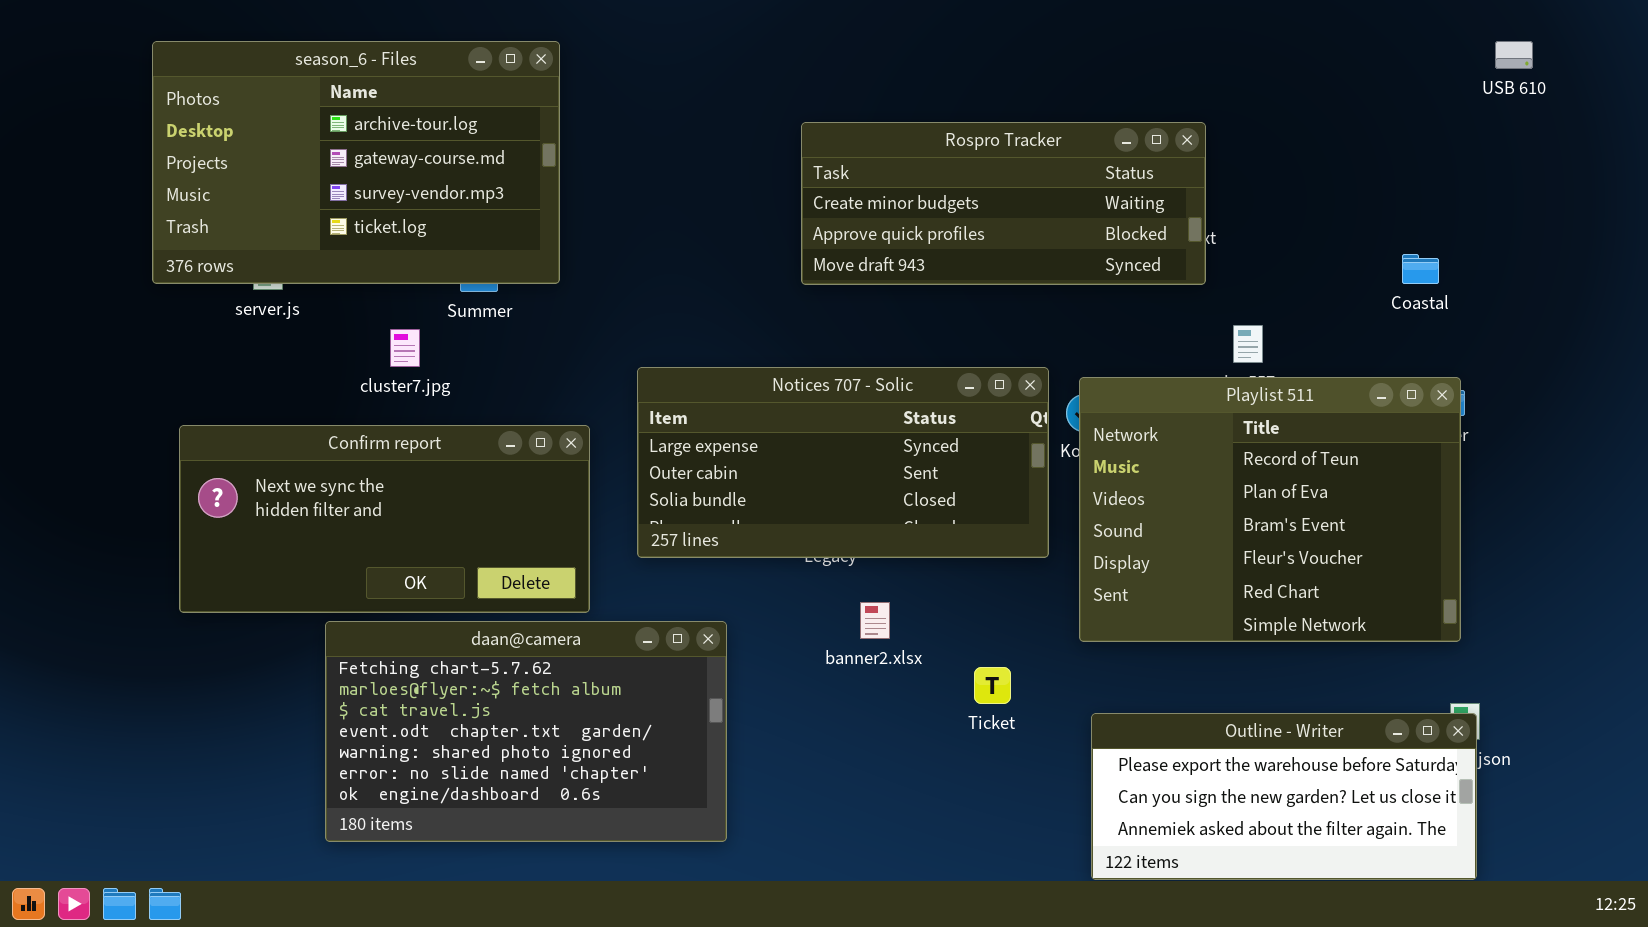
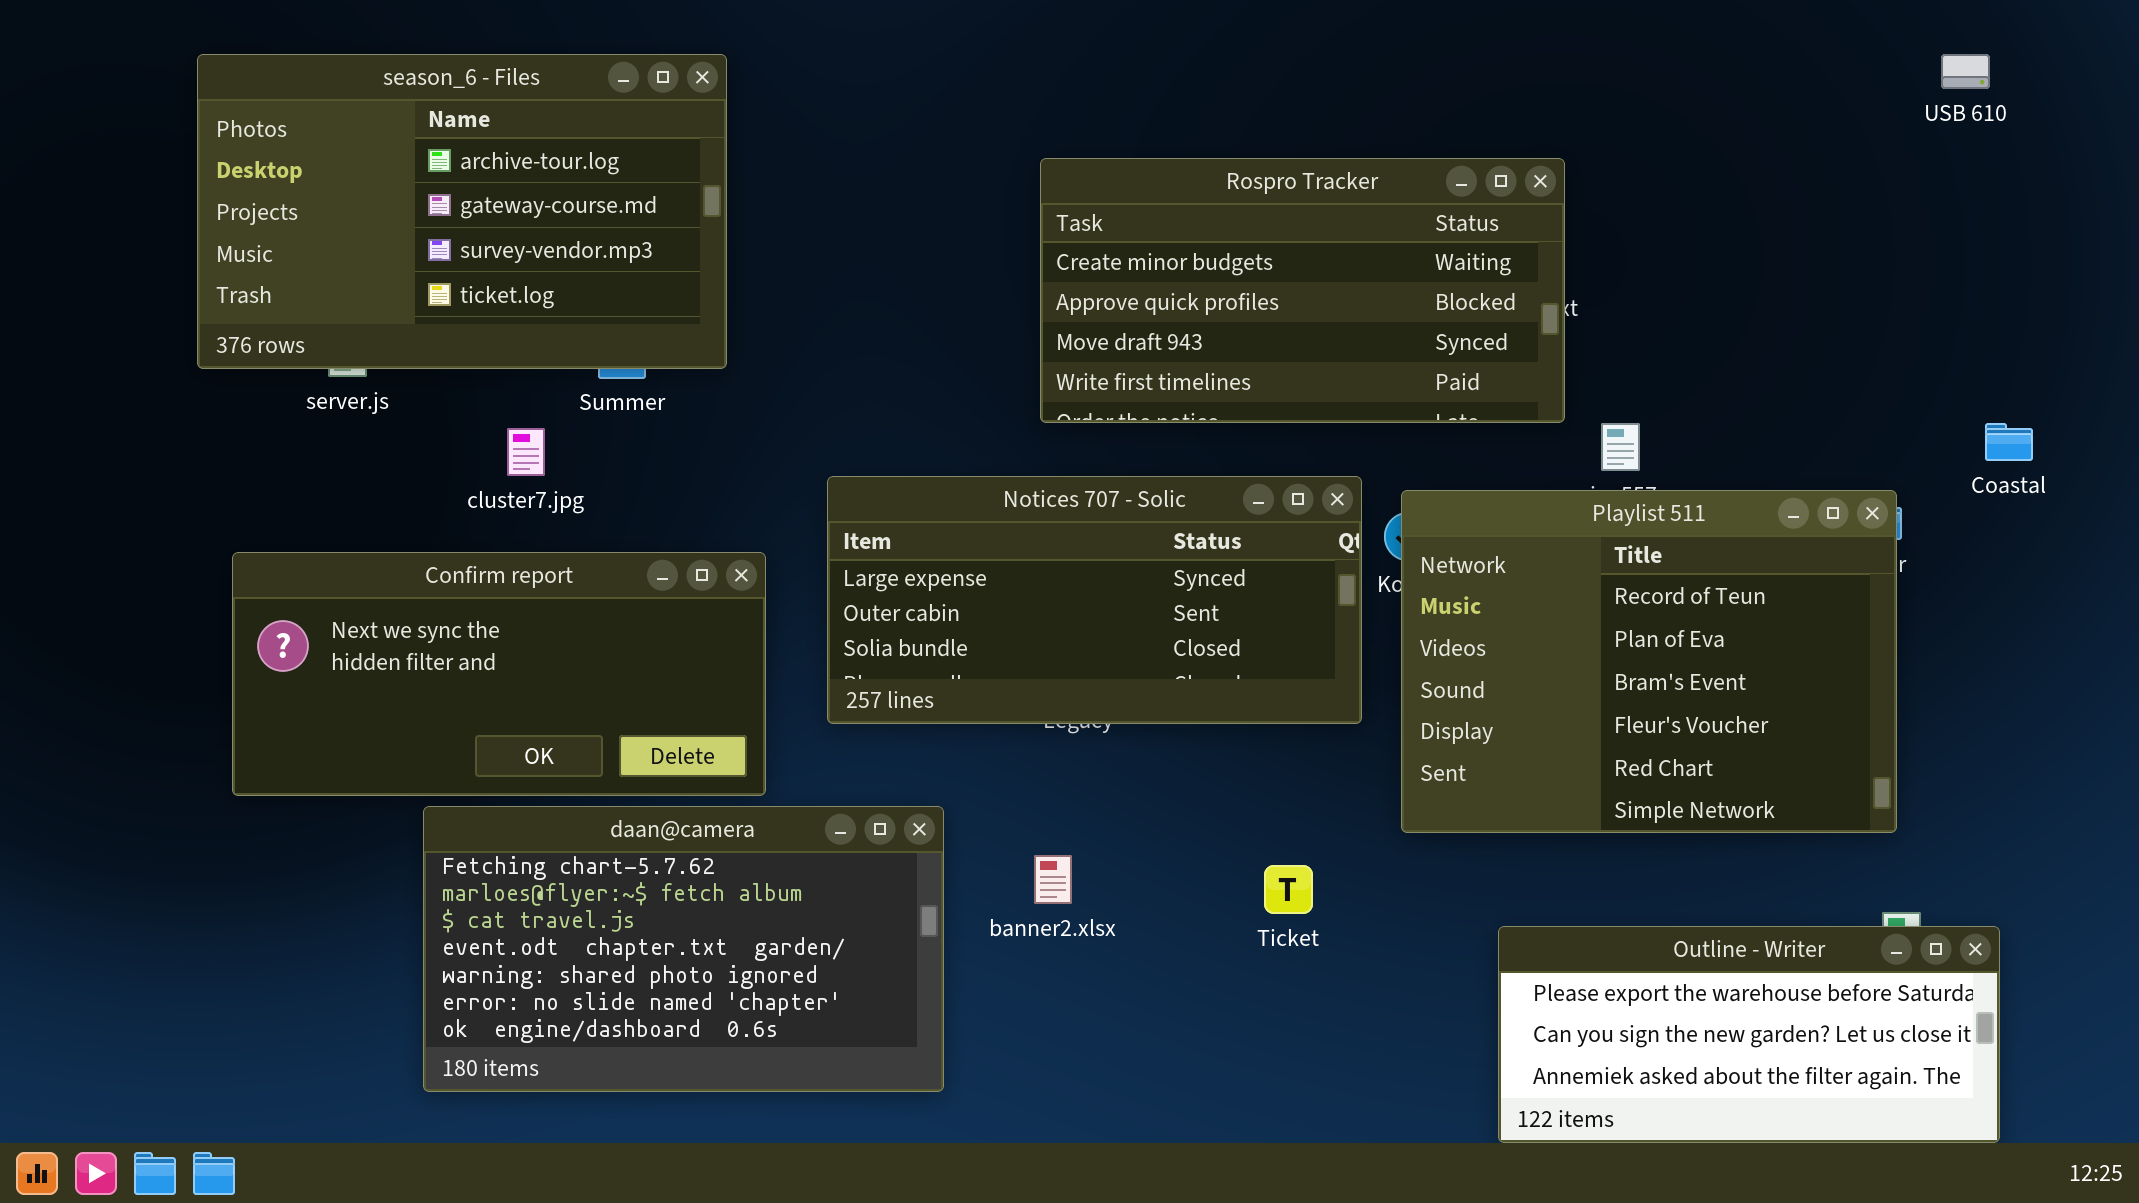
Rospro Tracker: [801,122,1206,285] -> [1040,158,1565,423], resized
Coastal: [1402,254,1439,284] -> [1985,423,2033,461], moved
banner2.xlsx: [860,602,890,639] -> [1034,855,1072,904], moved
Outline - Writer: [1091,713,1477,880] -> [1498,926,2000,1143], moved

